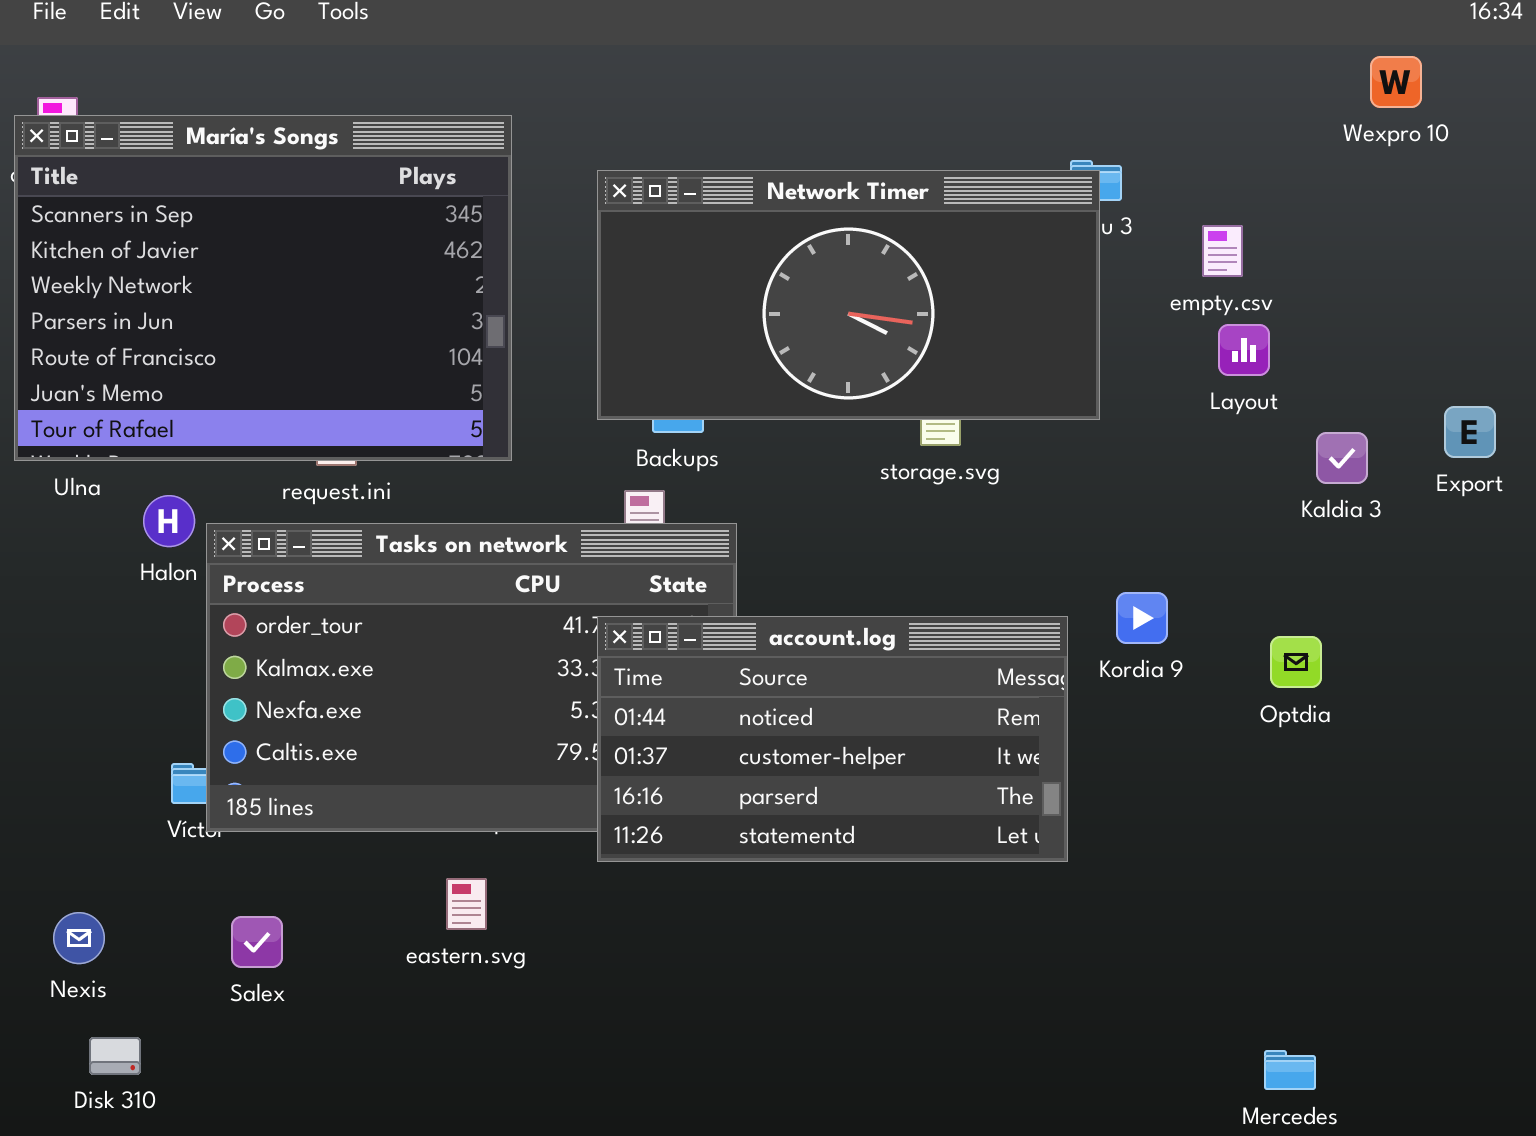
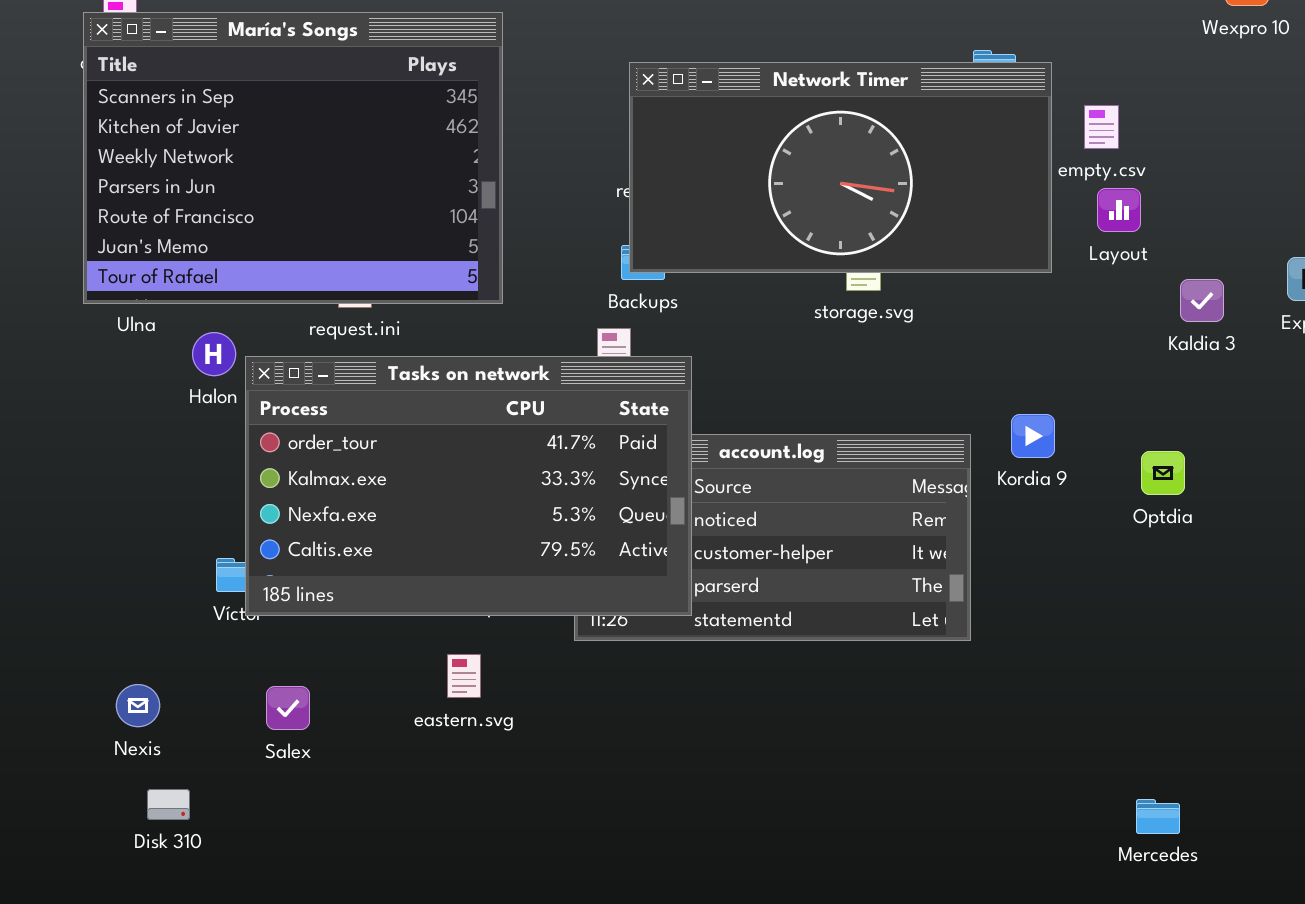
Network Timer: [597,170,1100,420] -> [629,62,1052,273], moved
Tasks on network: [206,523,737,832] -> [245,356,692,616], raised

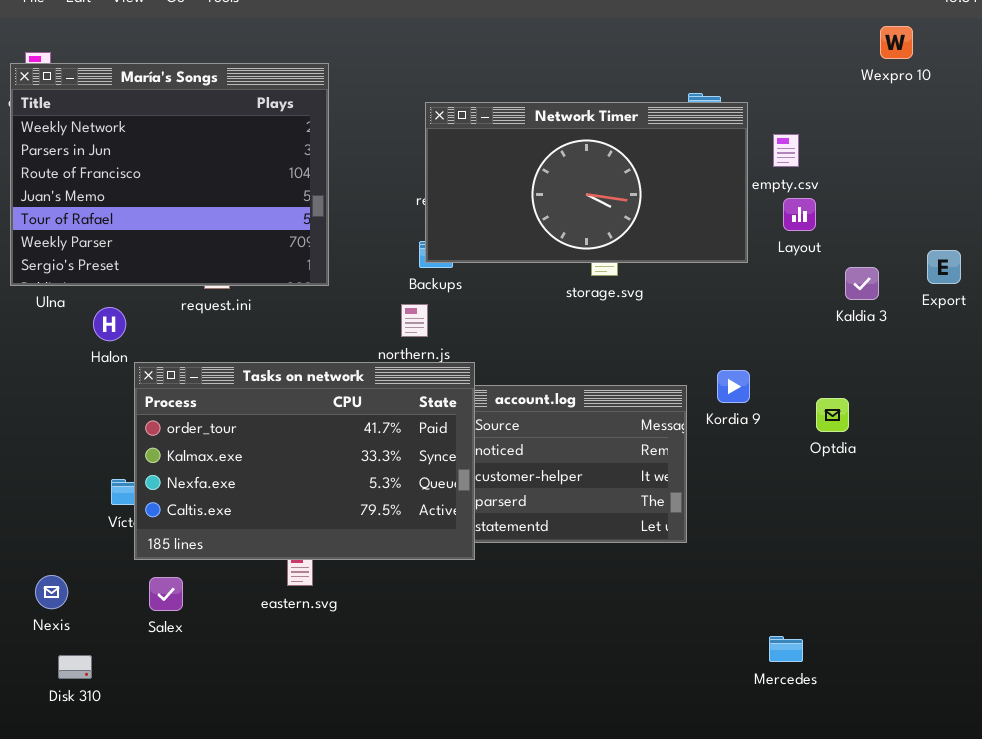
María's Songs: [83,12,503,304] -> [10,63,329,286], scrolled down 2 rows
Tasks on network: [245,356,692,616] -> [134,362,475,560], moved
Mercedes: [1136,799,1180,834] -> [769,636,803,662], moved

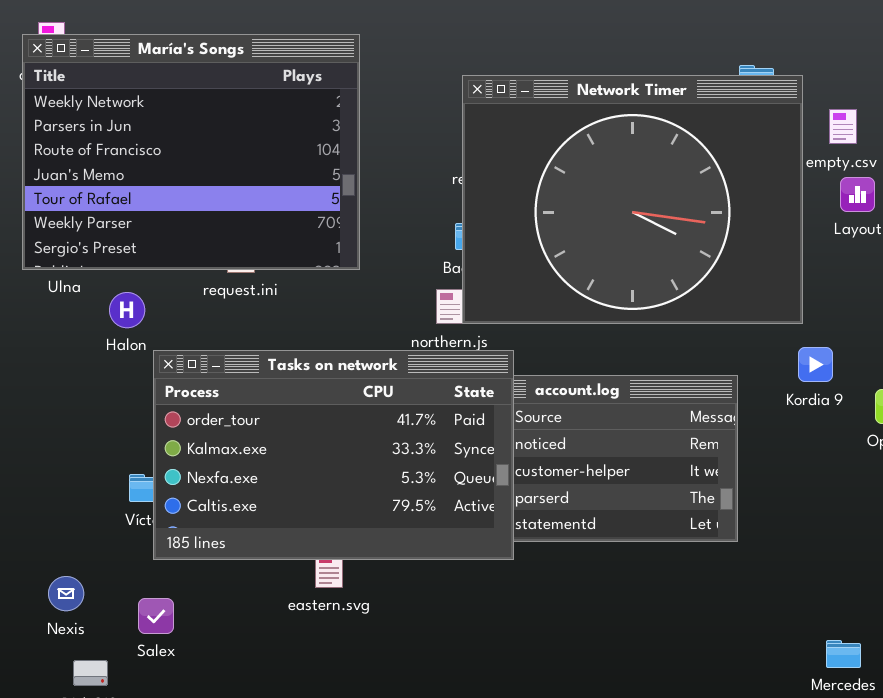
Network Timer: [425,102,748,263] -> [462,75,803,324], resized
Kordia 9: [717,370,750,403] -> [798,347,833,382], moved
Salex: [149,577,183,611] -> [138,598,174,634], moved

